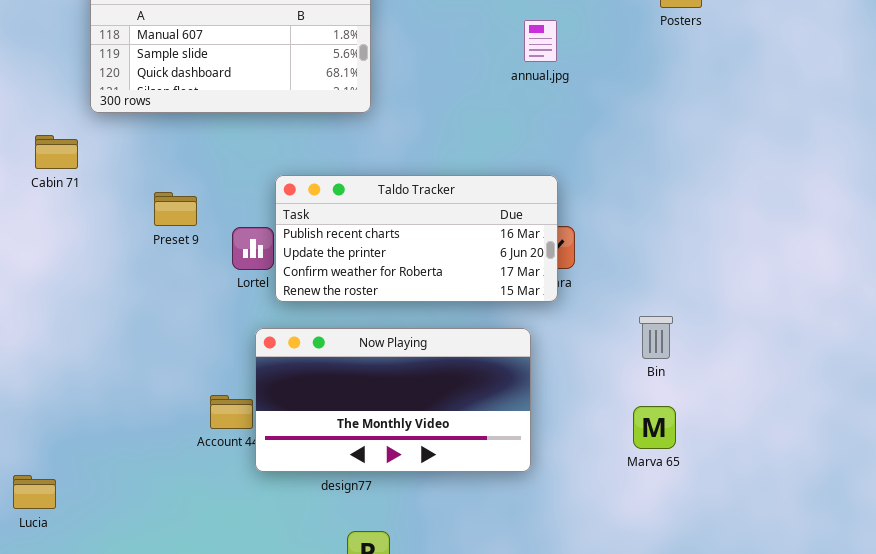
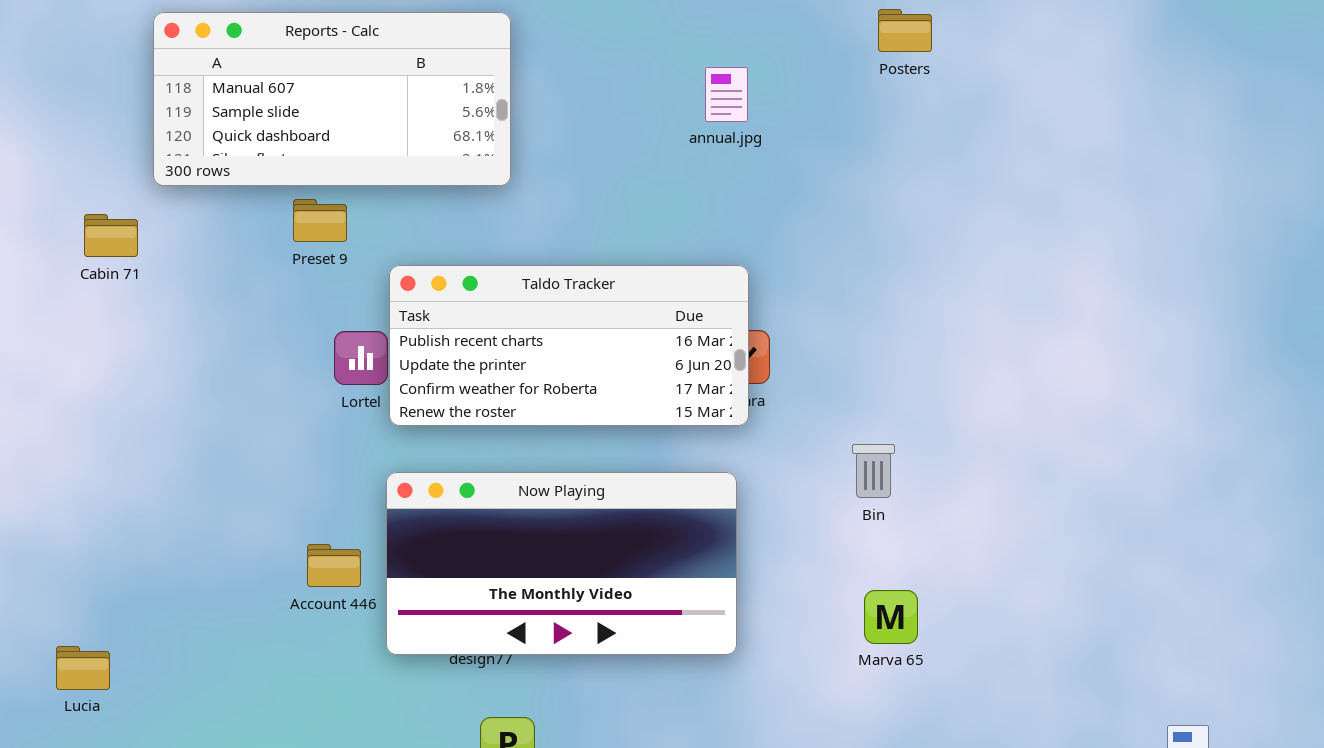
Preset 9: [154,192,197,226] -> [293,199,347,242], moved
Now Playing: [255,328,531,472] -> [386,472,737,655], moved
Marva 65: [633,406,676,449] -> [864,590,918,644], moved

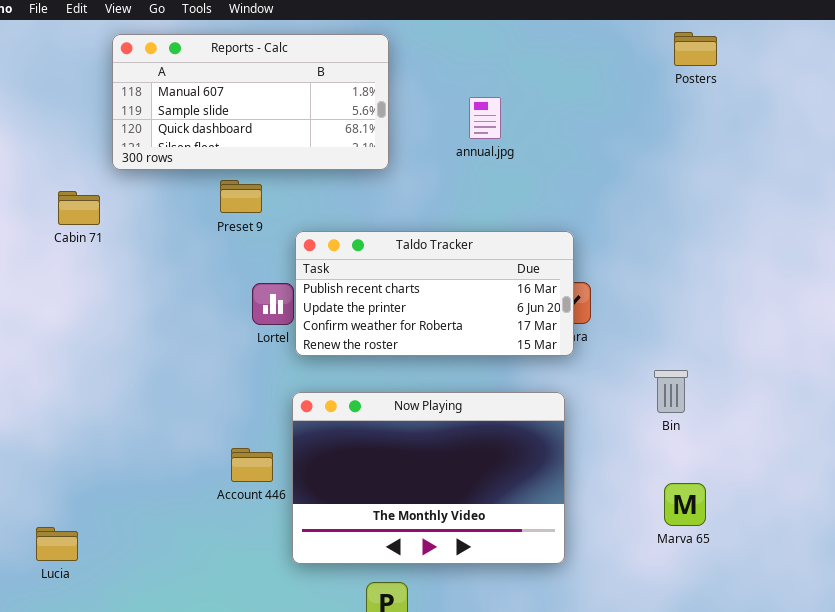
annual.jpg: [705,67,748,122] -> [469,97,501,139], moved
Now Playing: [386,472,737,655] -> [292,392,565,564], resized

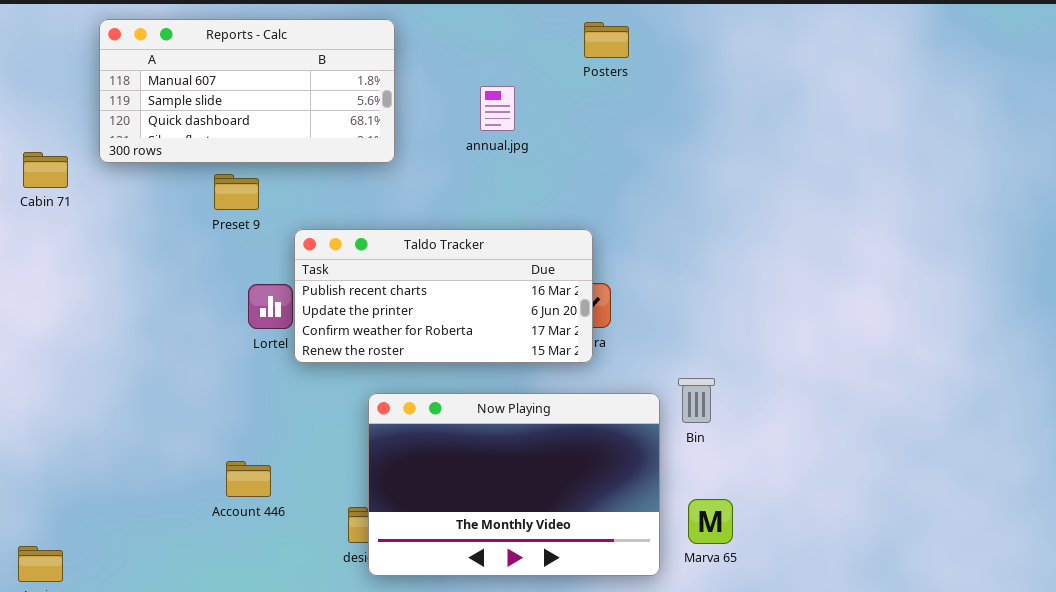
Posters: [674,32,717,66] -> [584,22,629,58], moved
Cabin 71: [58,191,100,225] -> [23,152,68,188], moved
Now Playing: [292,392,565,564] -> [368,393,660,576], moved

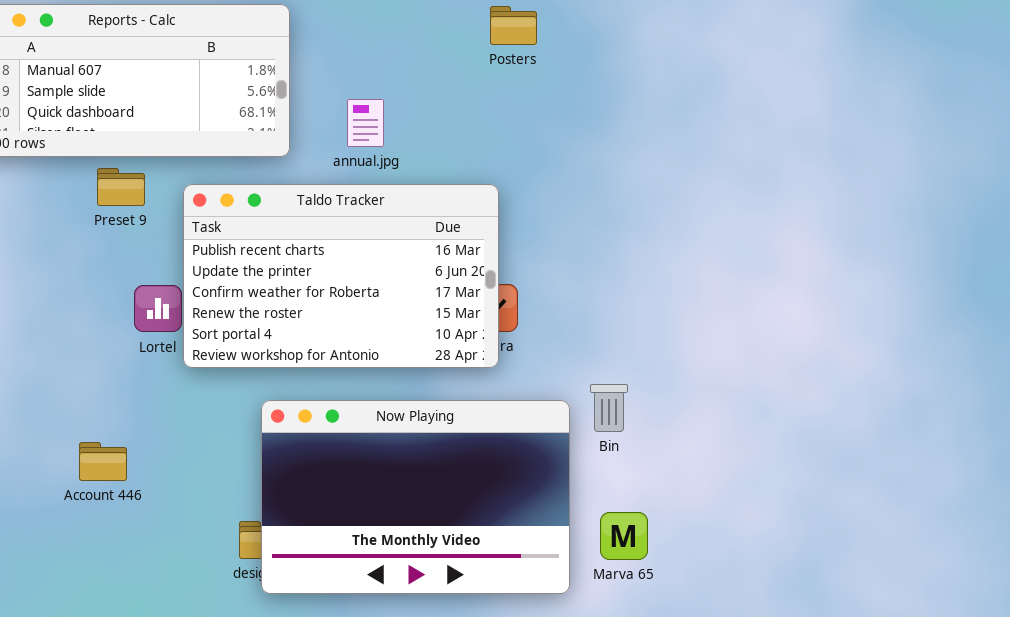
annual.jpg: [480,86,515,131] -> [347,99,384,147], moved
Taldo Tracker: [294,229,593,363] -> [183,184,499,368], resized
Account 446: [226,461,271,497] -> [79,442,127,481], moved

